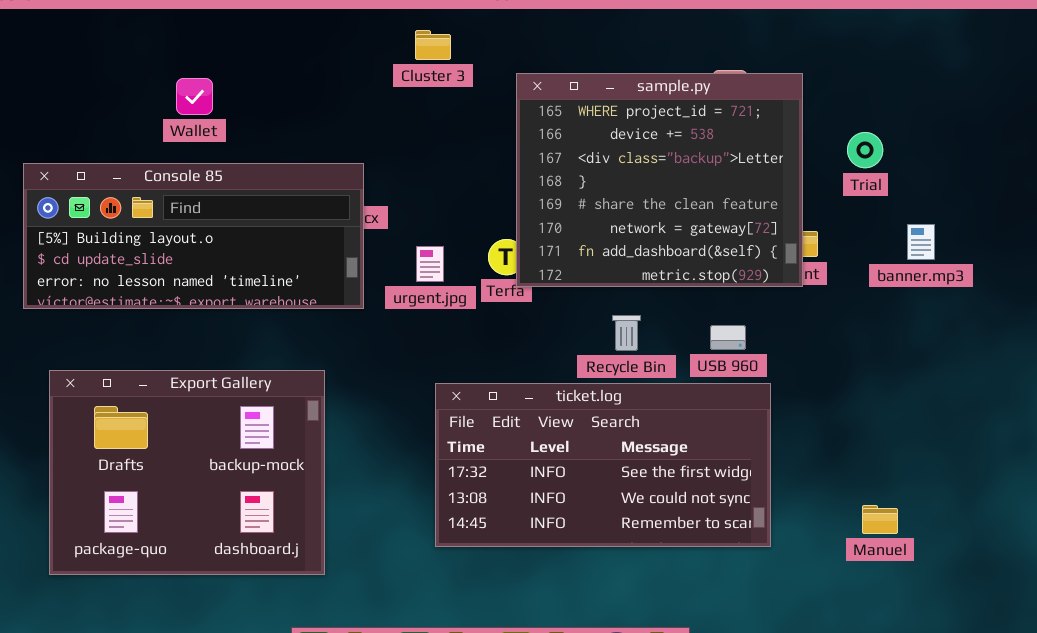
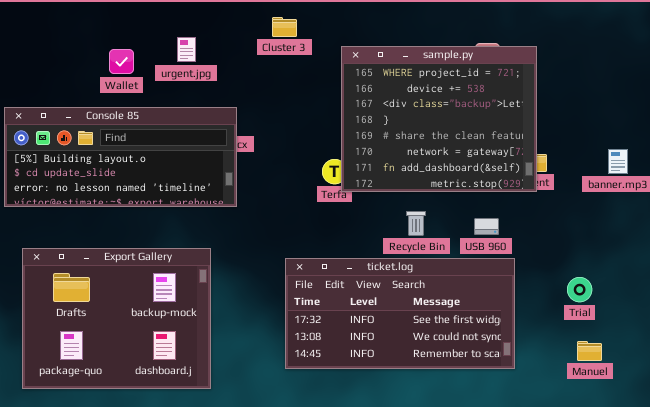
Trial: [847,132,883,168] -> [567,277,592,302], moved
urgent.jpg: [416,246,444,282] -> [177,37,196,62], moved

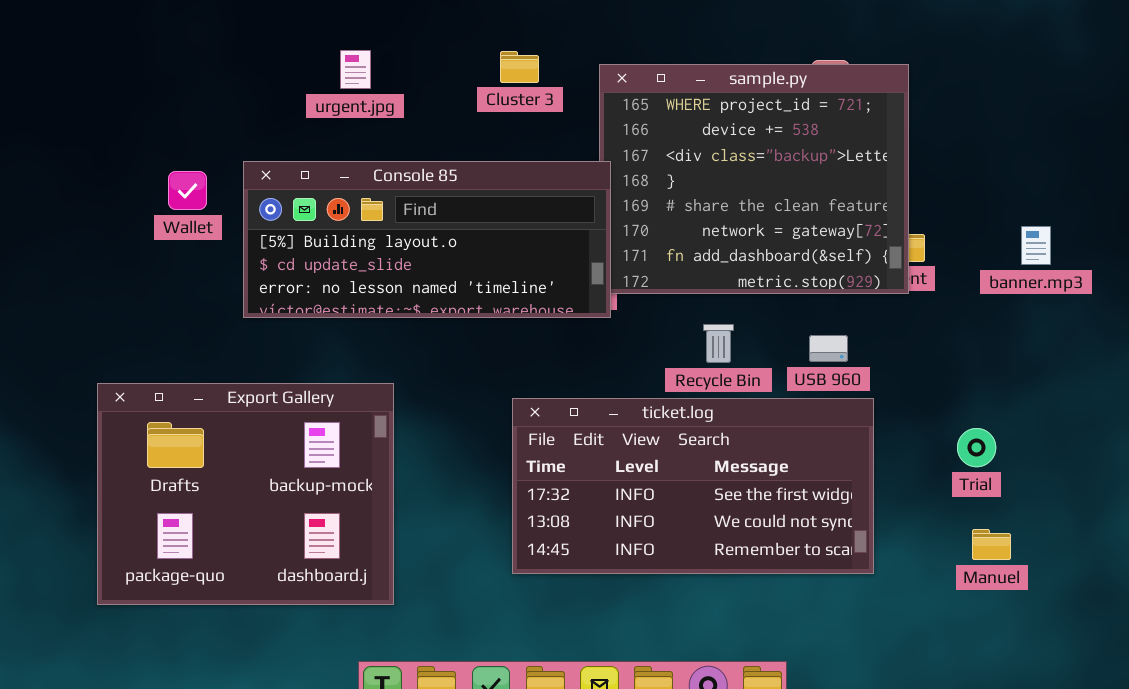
Cluster 3: [272,17,297,37] -> [500,51,539,83], moved
Wallet: [109,49,134,74] -> [168,171,207,210], moved
Console 85: [4,107,237,207] -> [243,161,611,318], moved

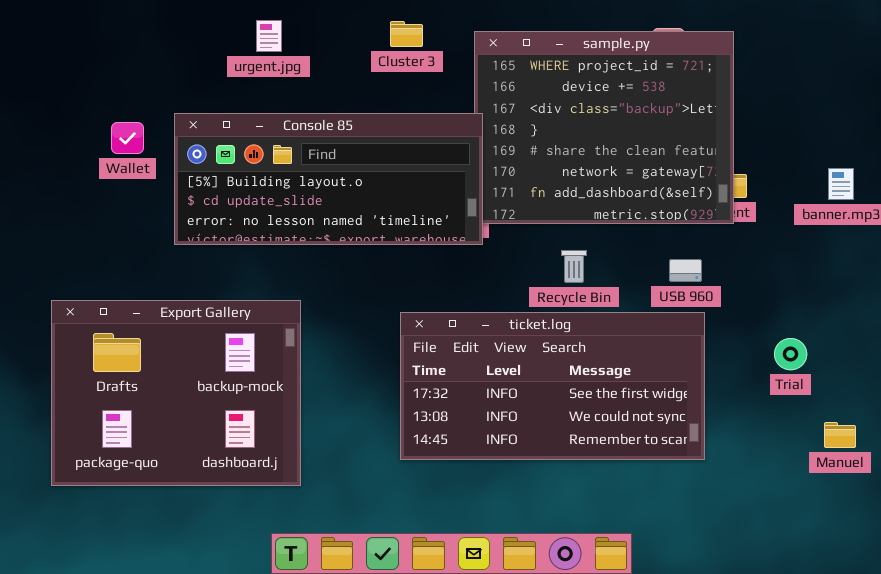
USB 960: [809,335,848,362] -> [669,259,702,282], moved
Manuel: [972,529,1011,560] -> [824,422,856,448], moved

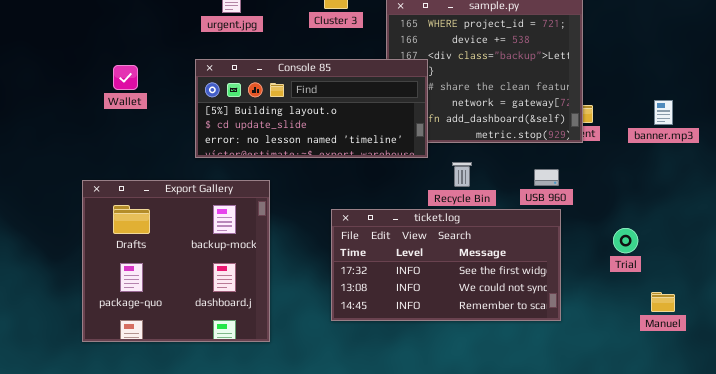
Console 85: [174,113,483,245] -> [195,59,428,158], moved
Export Gallery: [51,300,301,486] -> [82,180,270,342], moved, resized

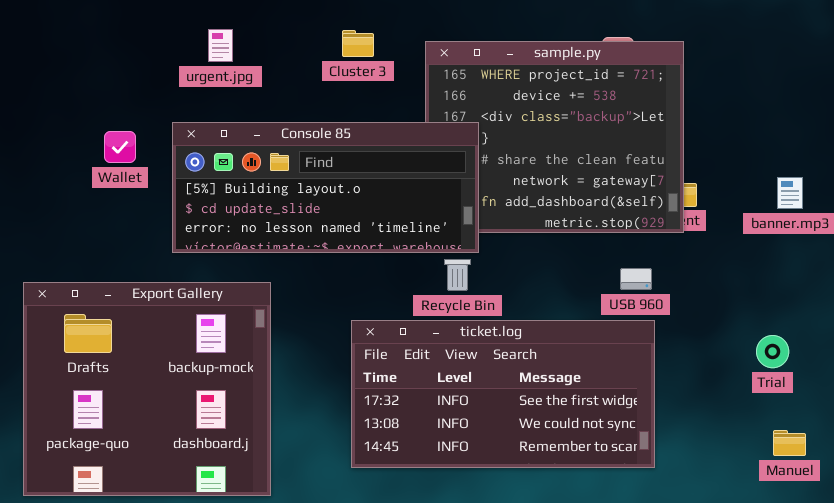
Wallet: [113,65,138,90] -> [104,131,136,163], moved
Recycle Bin: [452,162,472,187] -> [444,259,471,291], moved
Trial: [613,228,638,253] -> [756,335,789,368], moved

